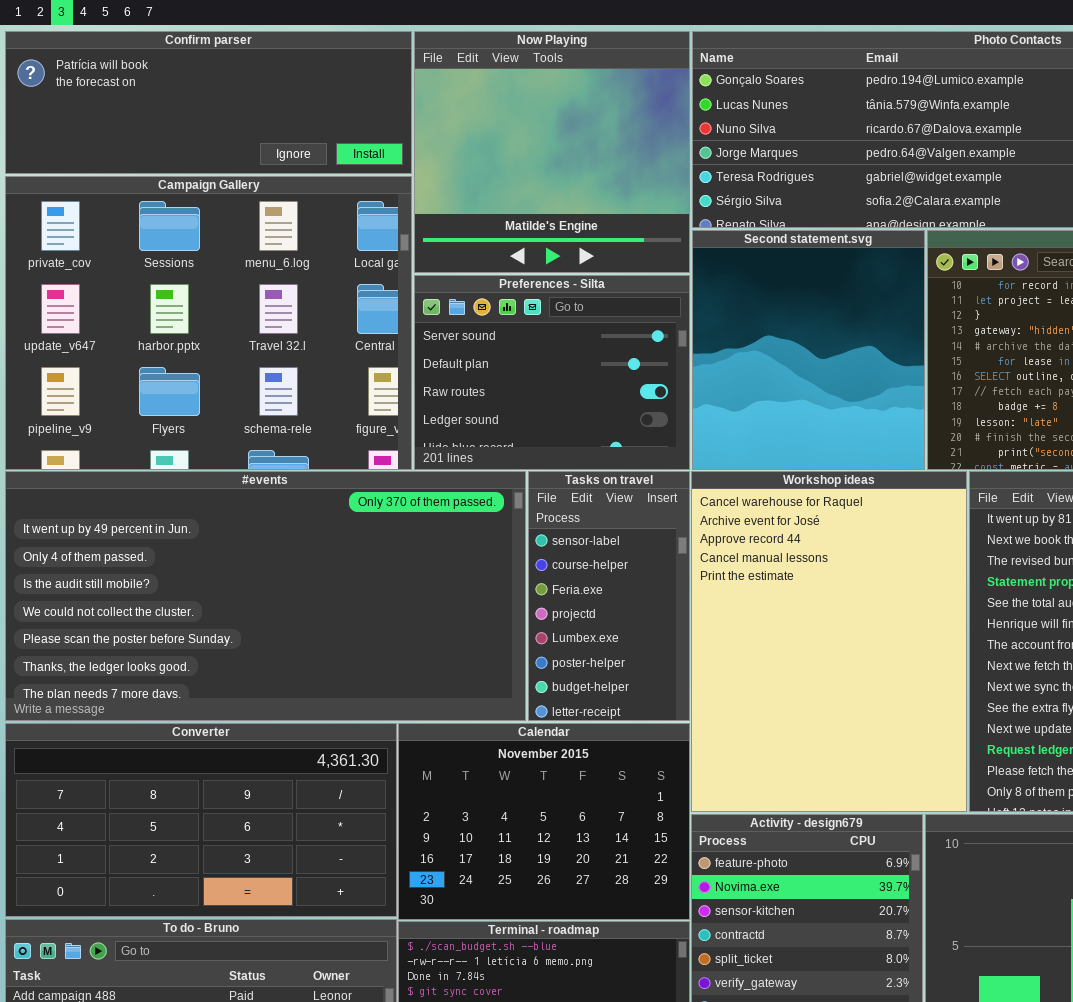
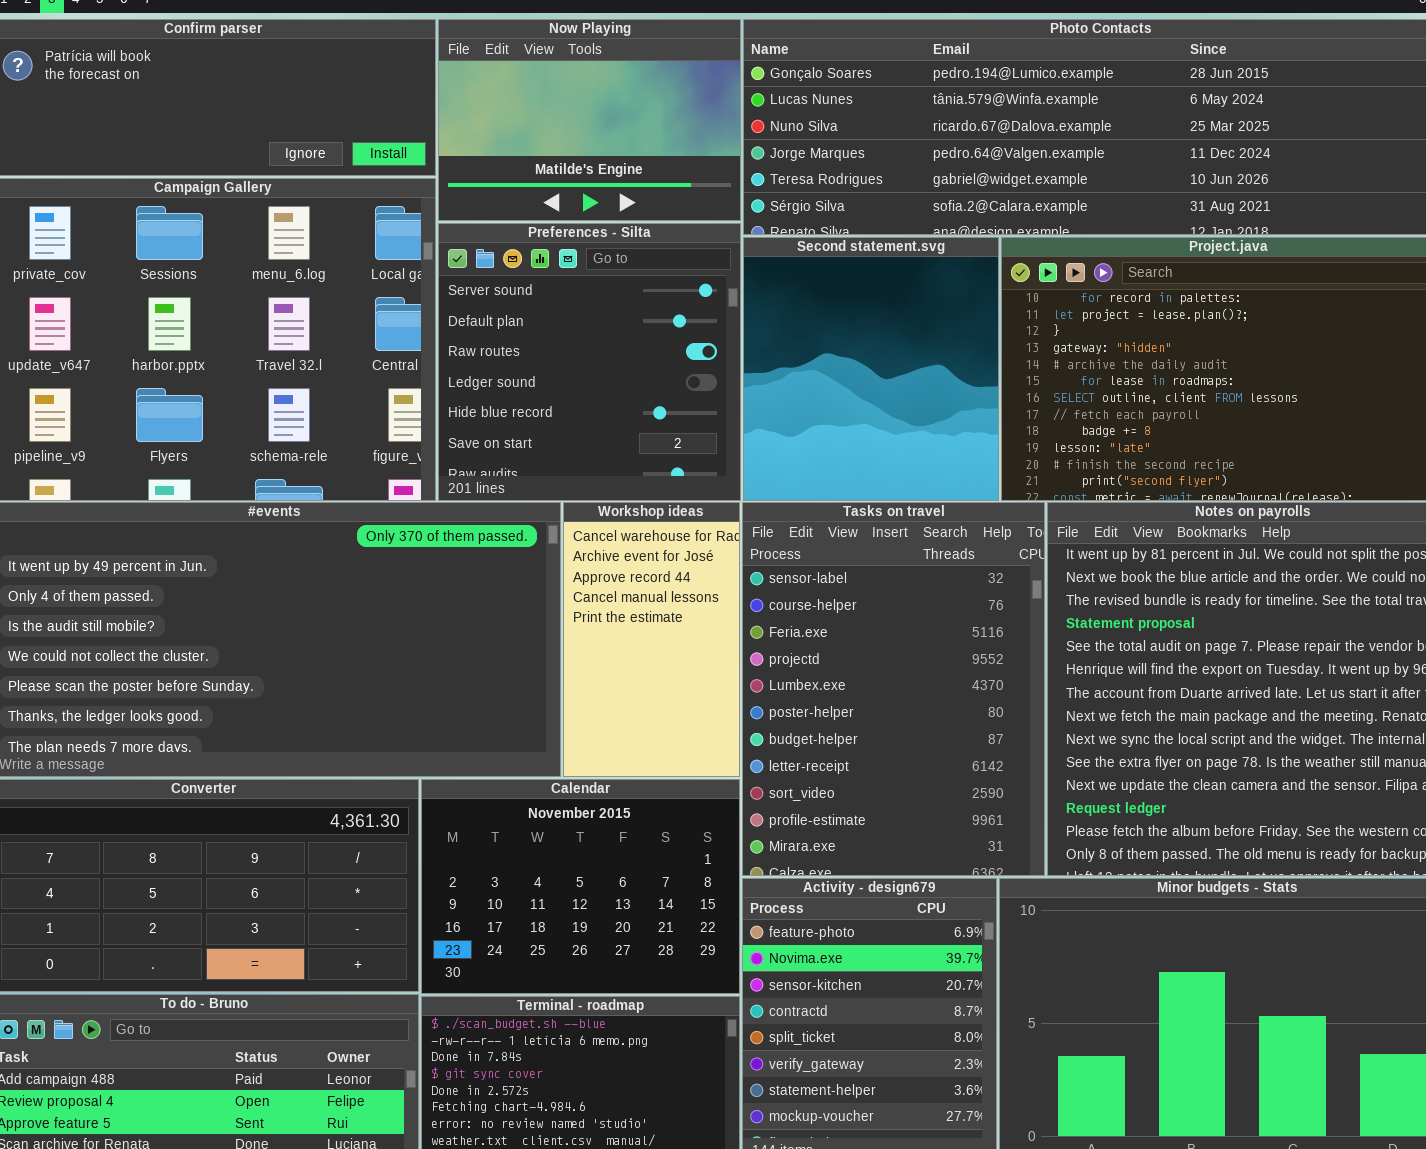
Now Playing: [414,31,690,273] -> [438,19,741,221], resized
Preferences - Silta: [414,275,690,470] -> [438,223,741,501], resized
Tasks on travel: [528,471,690,721] -> [742,502,1045,876], moved, resized
Workshop ideas: [691,471,967,812] -> [563,502,740,777], moved, resized

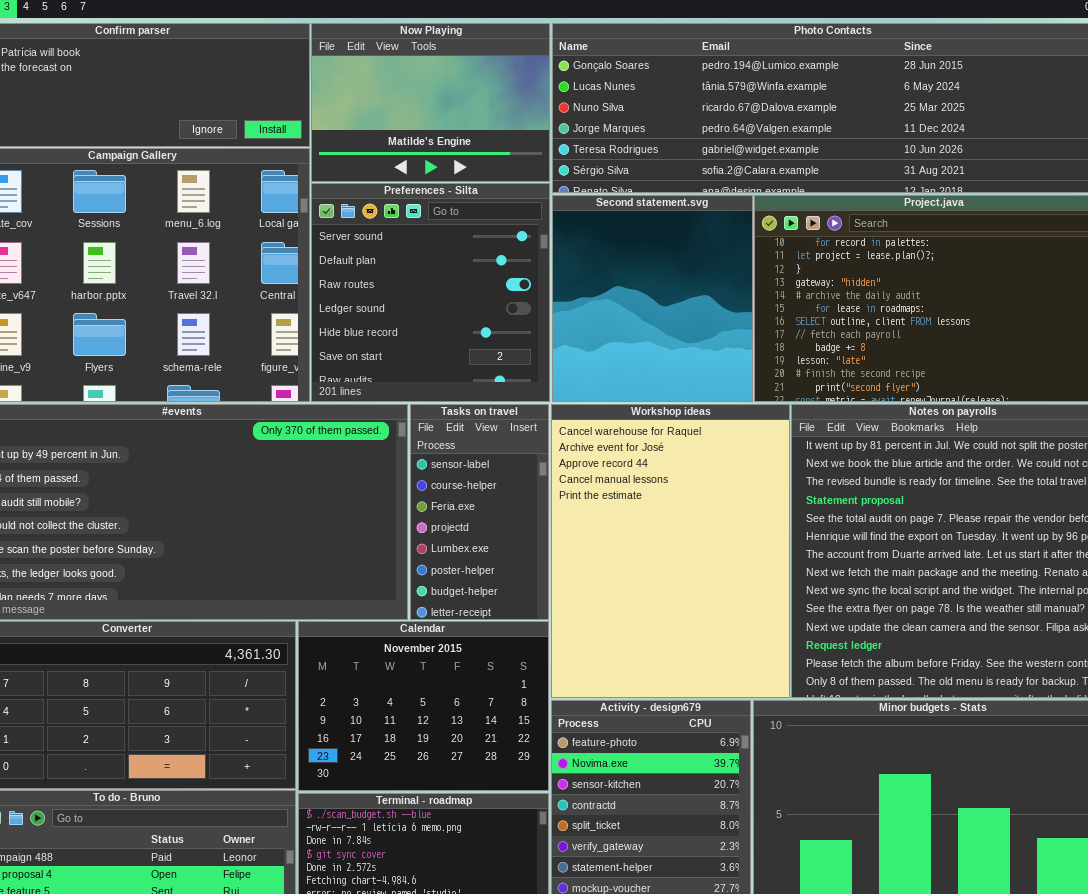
Workshop ideas: [563,502,740,777] -> [551,404,790,698], moved, resized
Tasks on travel: [742,502,1045,876] -> [410,404,549,620], moved, resized

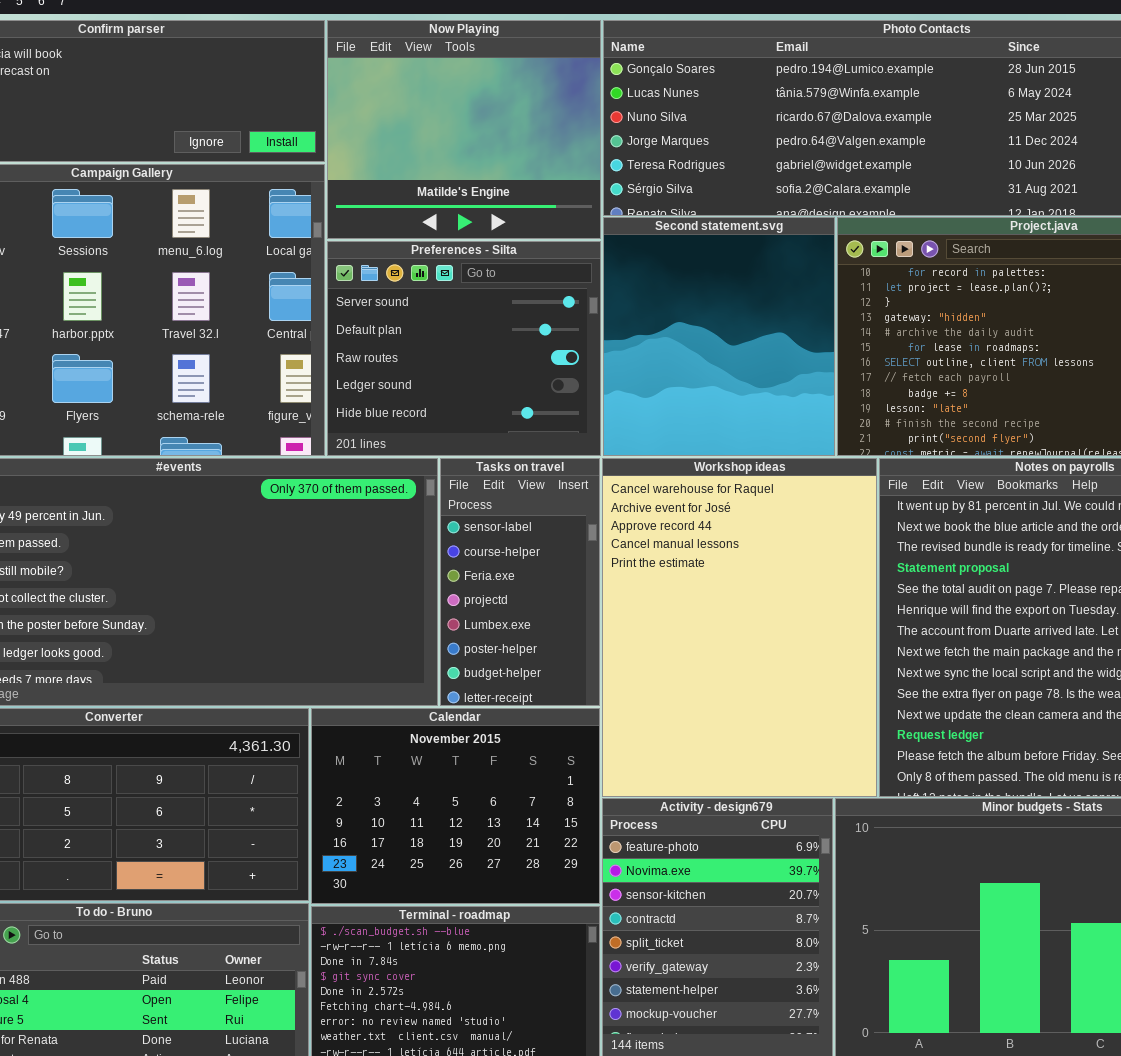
Now Playing: [311,23,550,182] -> [327,20,601,239], resized
Preferences - Silta: [311,183,550,402] -> [327,241,601,456], resized

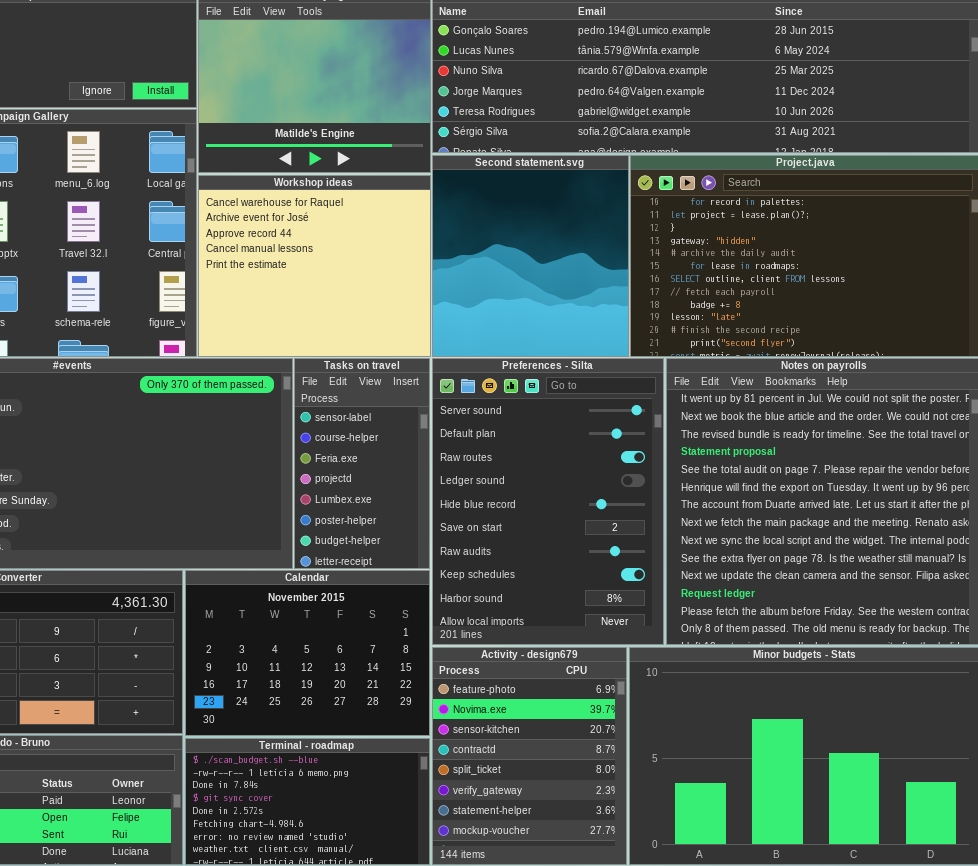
Preferences - Silta: [327,241,601,456] -> [432,358,664,645], moved, resized
Workshop ideas: [602,458,877,797] -> [198,175,431,357], moved, resized

